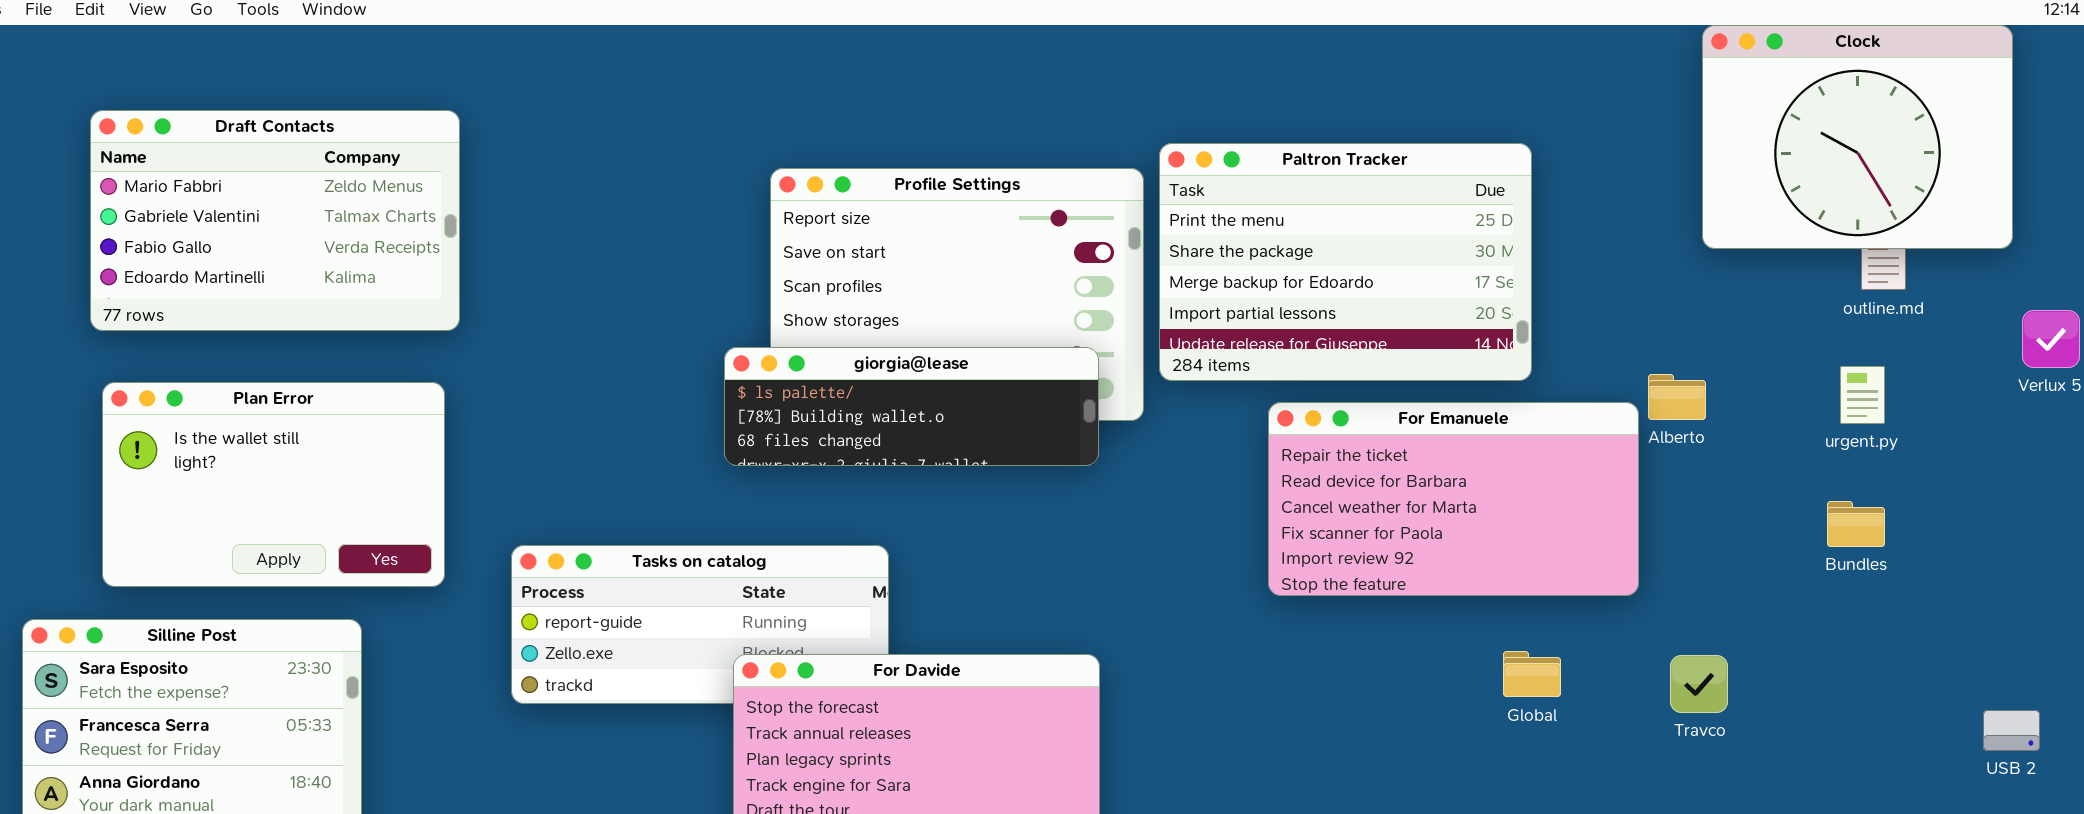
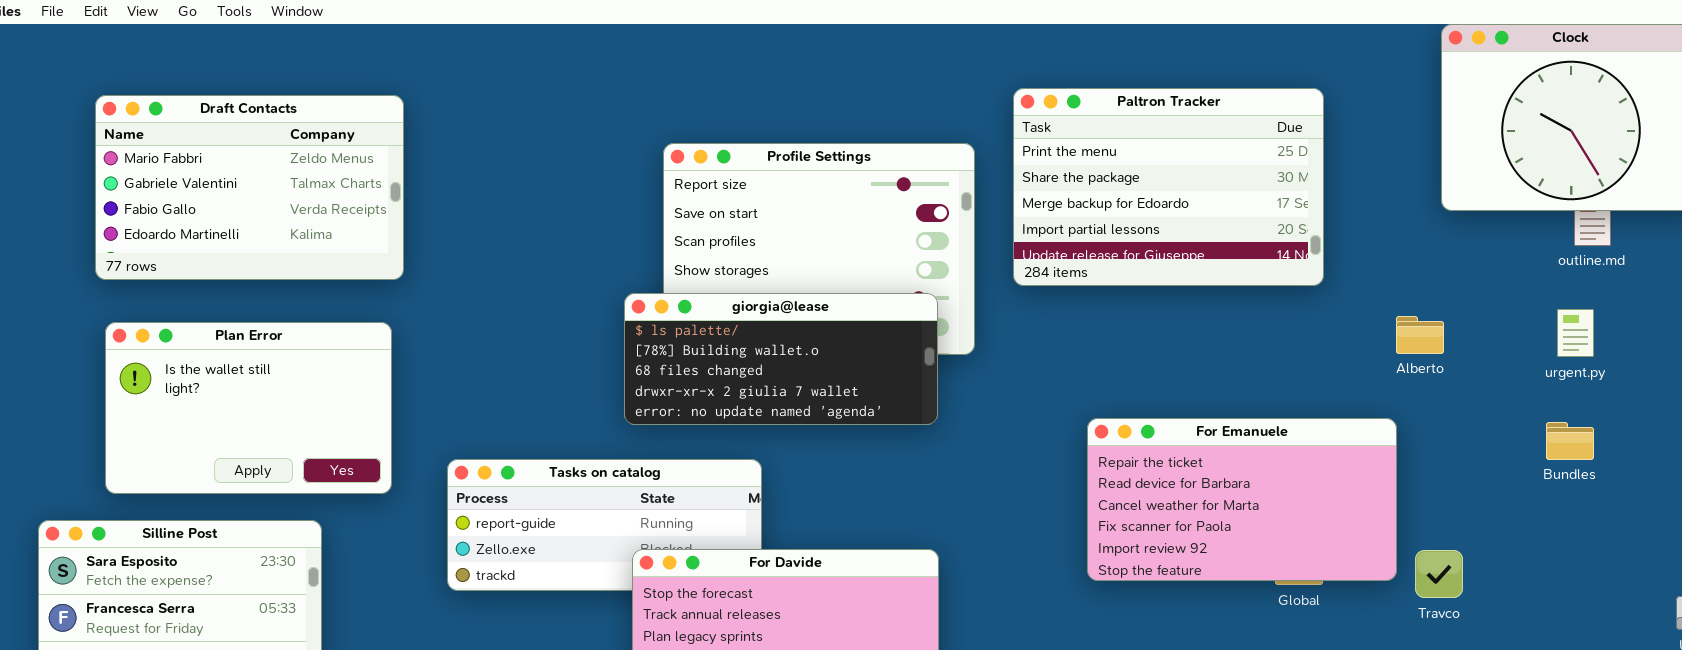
Paltron Tracker: [1159,143,1532,381] -> [1013,88,1324,286], moved
giorgia@lease: [724,347,1099,466] -> [624,293,938,425], resized
For Emanuele: [1268,402,1639,596] -> [1087,418,1397,581], moved

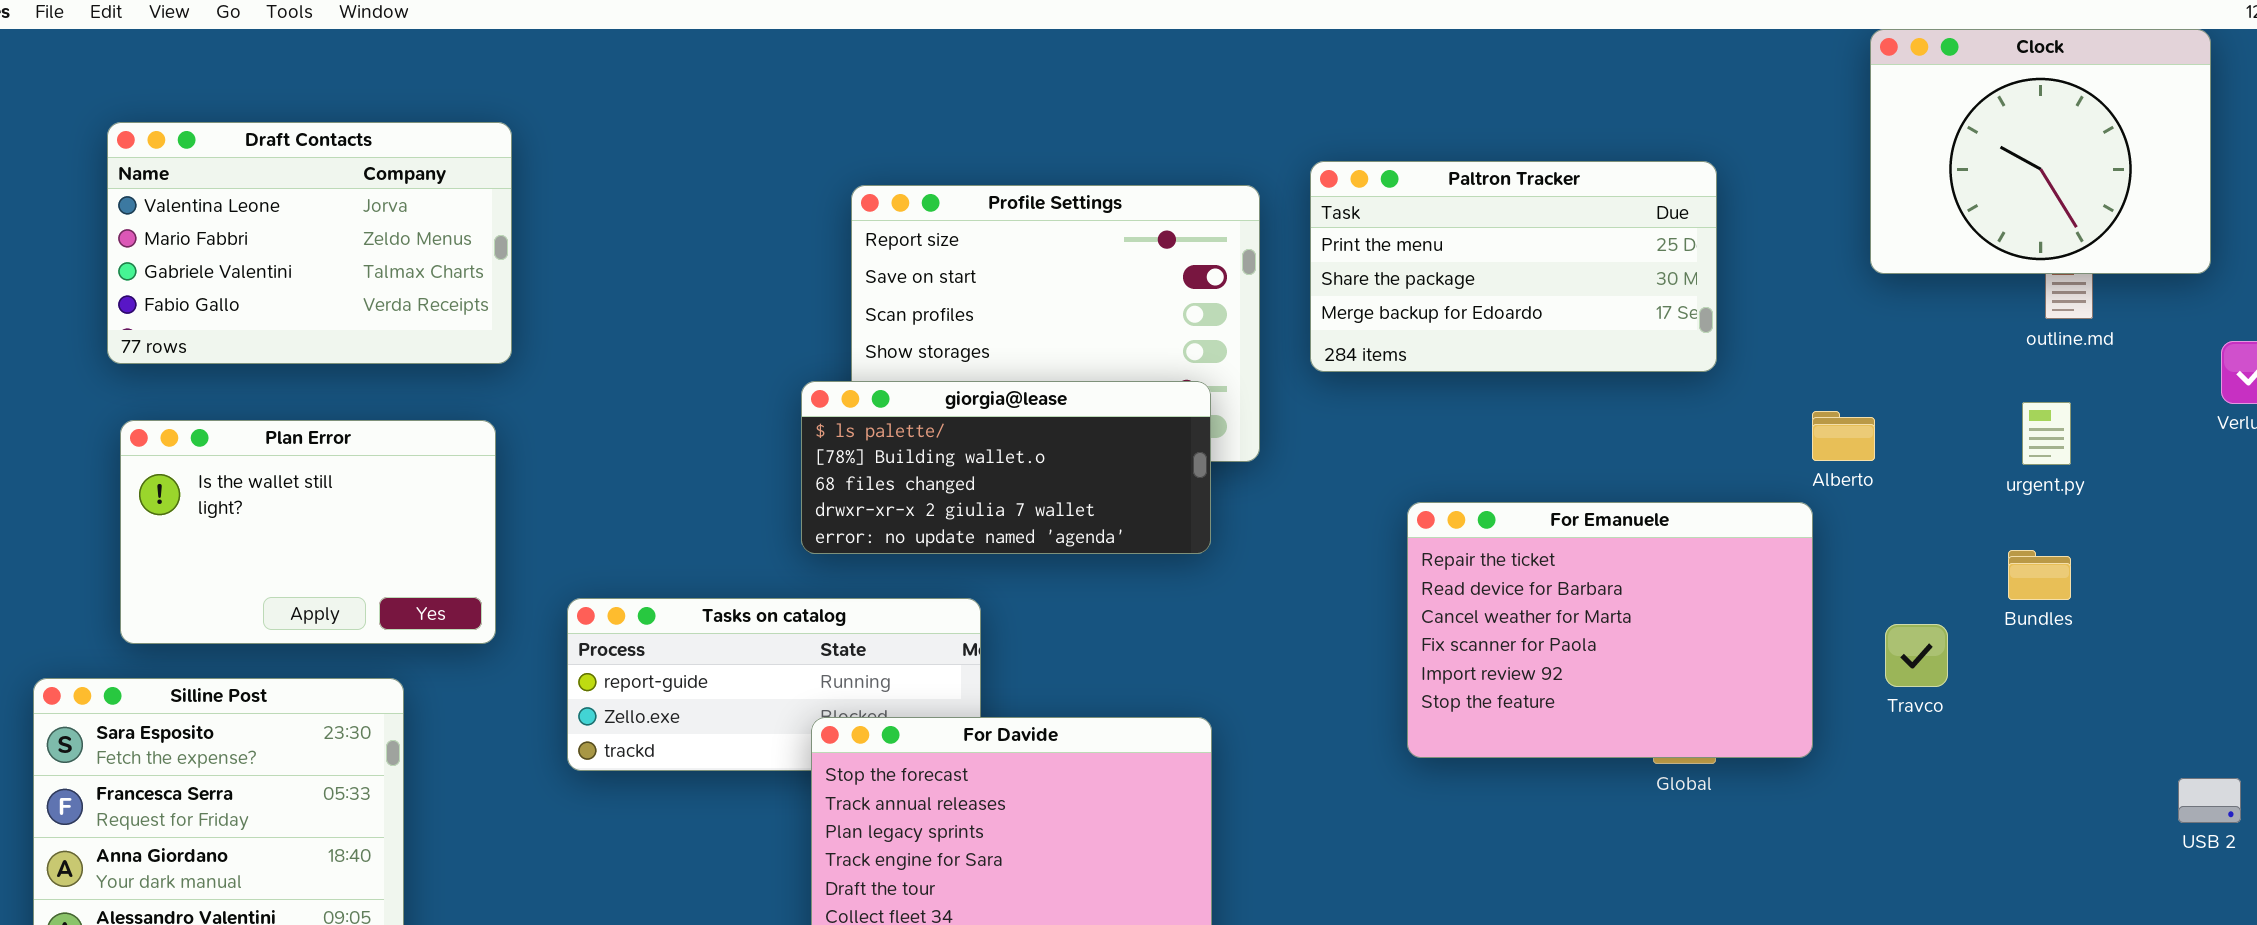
Paltron Tracker: [1013,88,1324,286] -> [1310,161,1717,372], resized
Draft Contacts: [95,95,404,280] -> [107,122,512,364], scrolled up 1 row
For Emanuele: [1087,418,1397,581] -> [1407,502,1813,758], resized
Travco: [1415,550,1463,598] -> [1885,624,1948,687], moved

